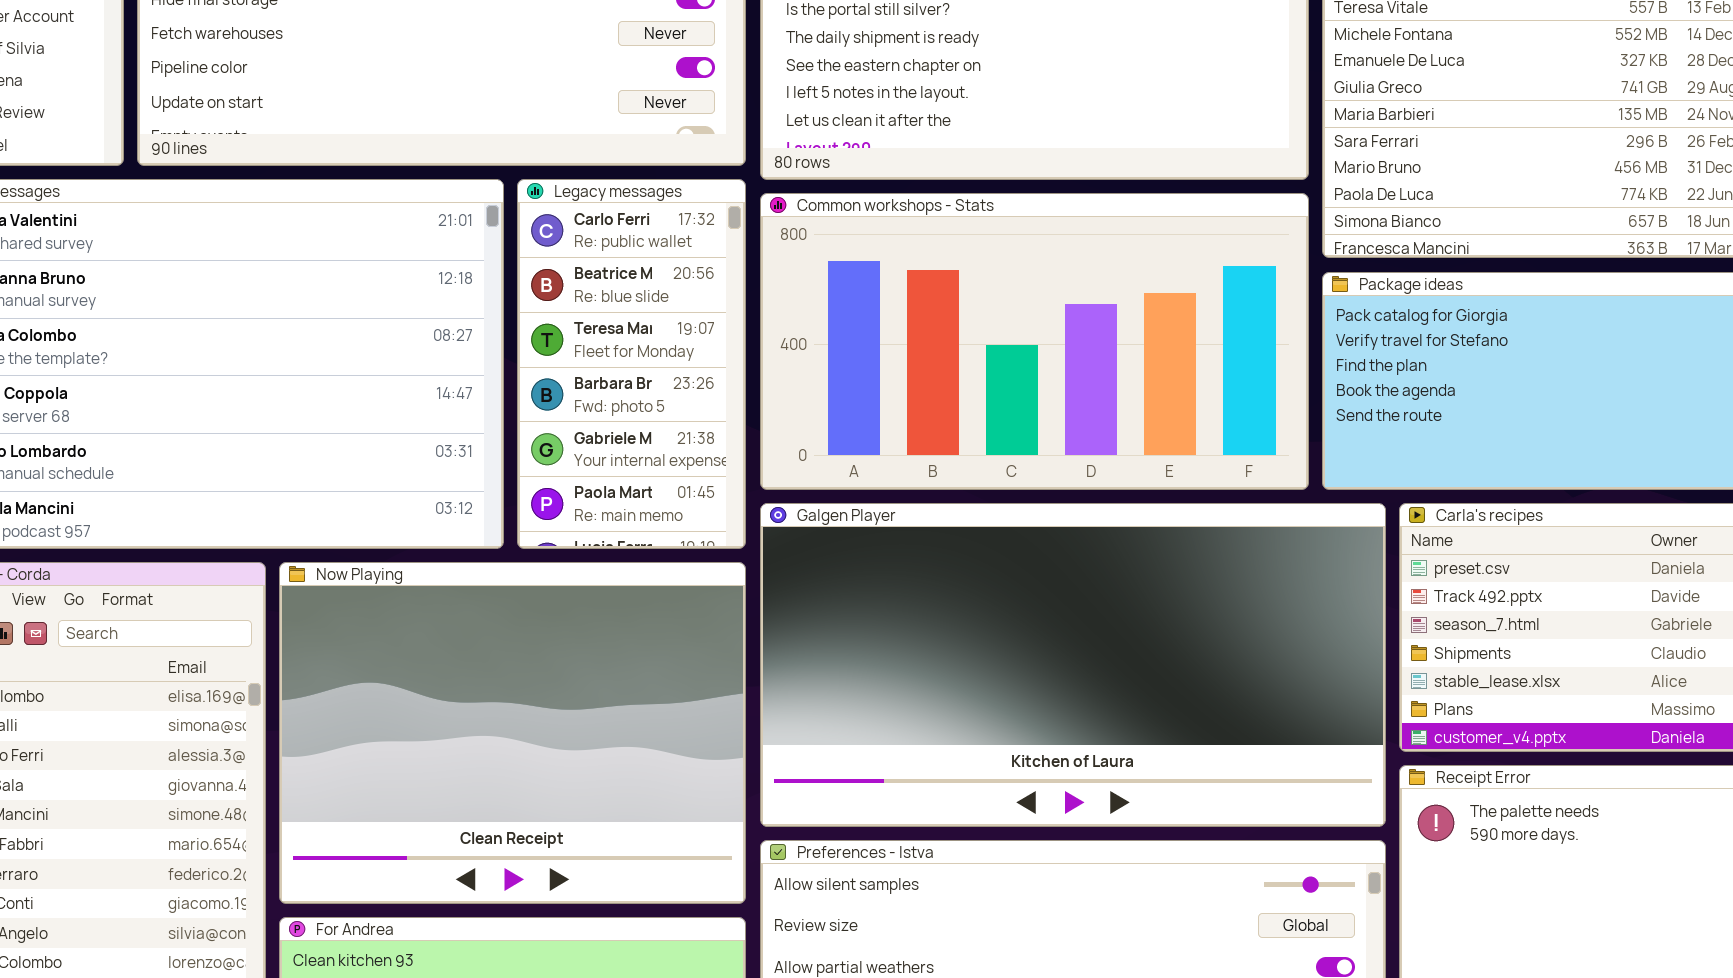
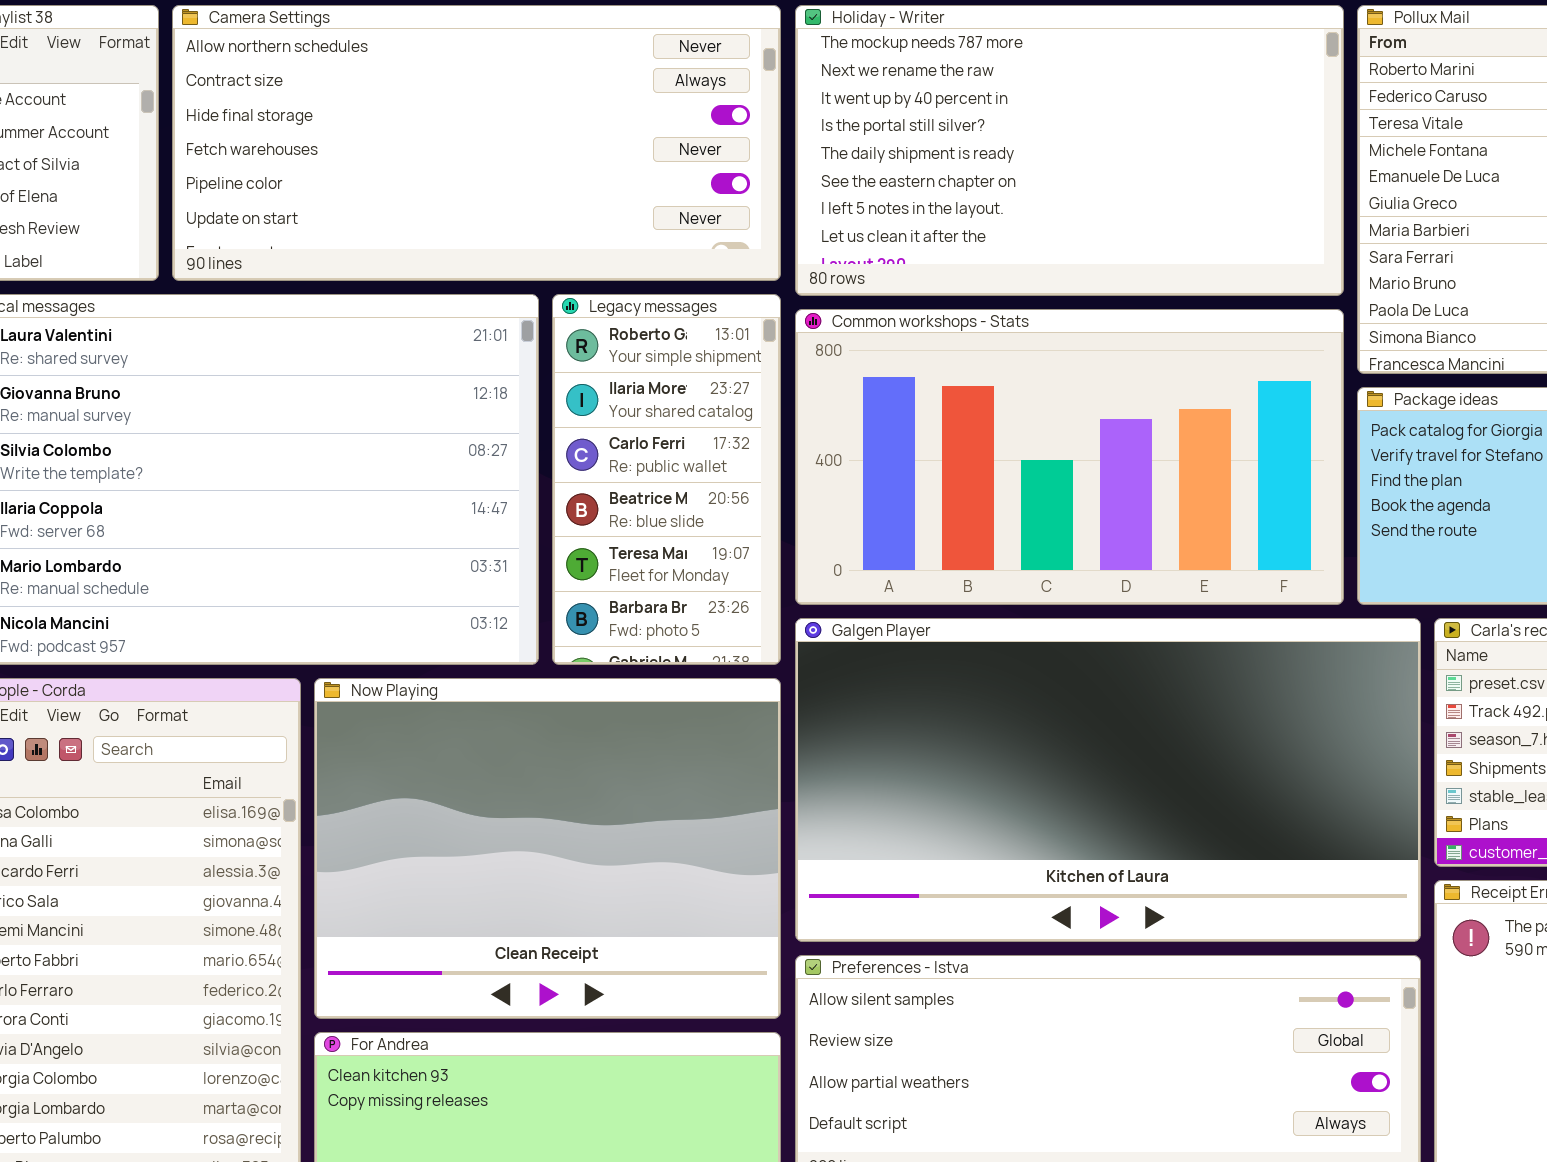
Legacy messages: [517,179,746,549] -> [552,294,781,665], scrolled up 2 rows

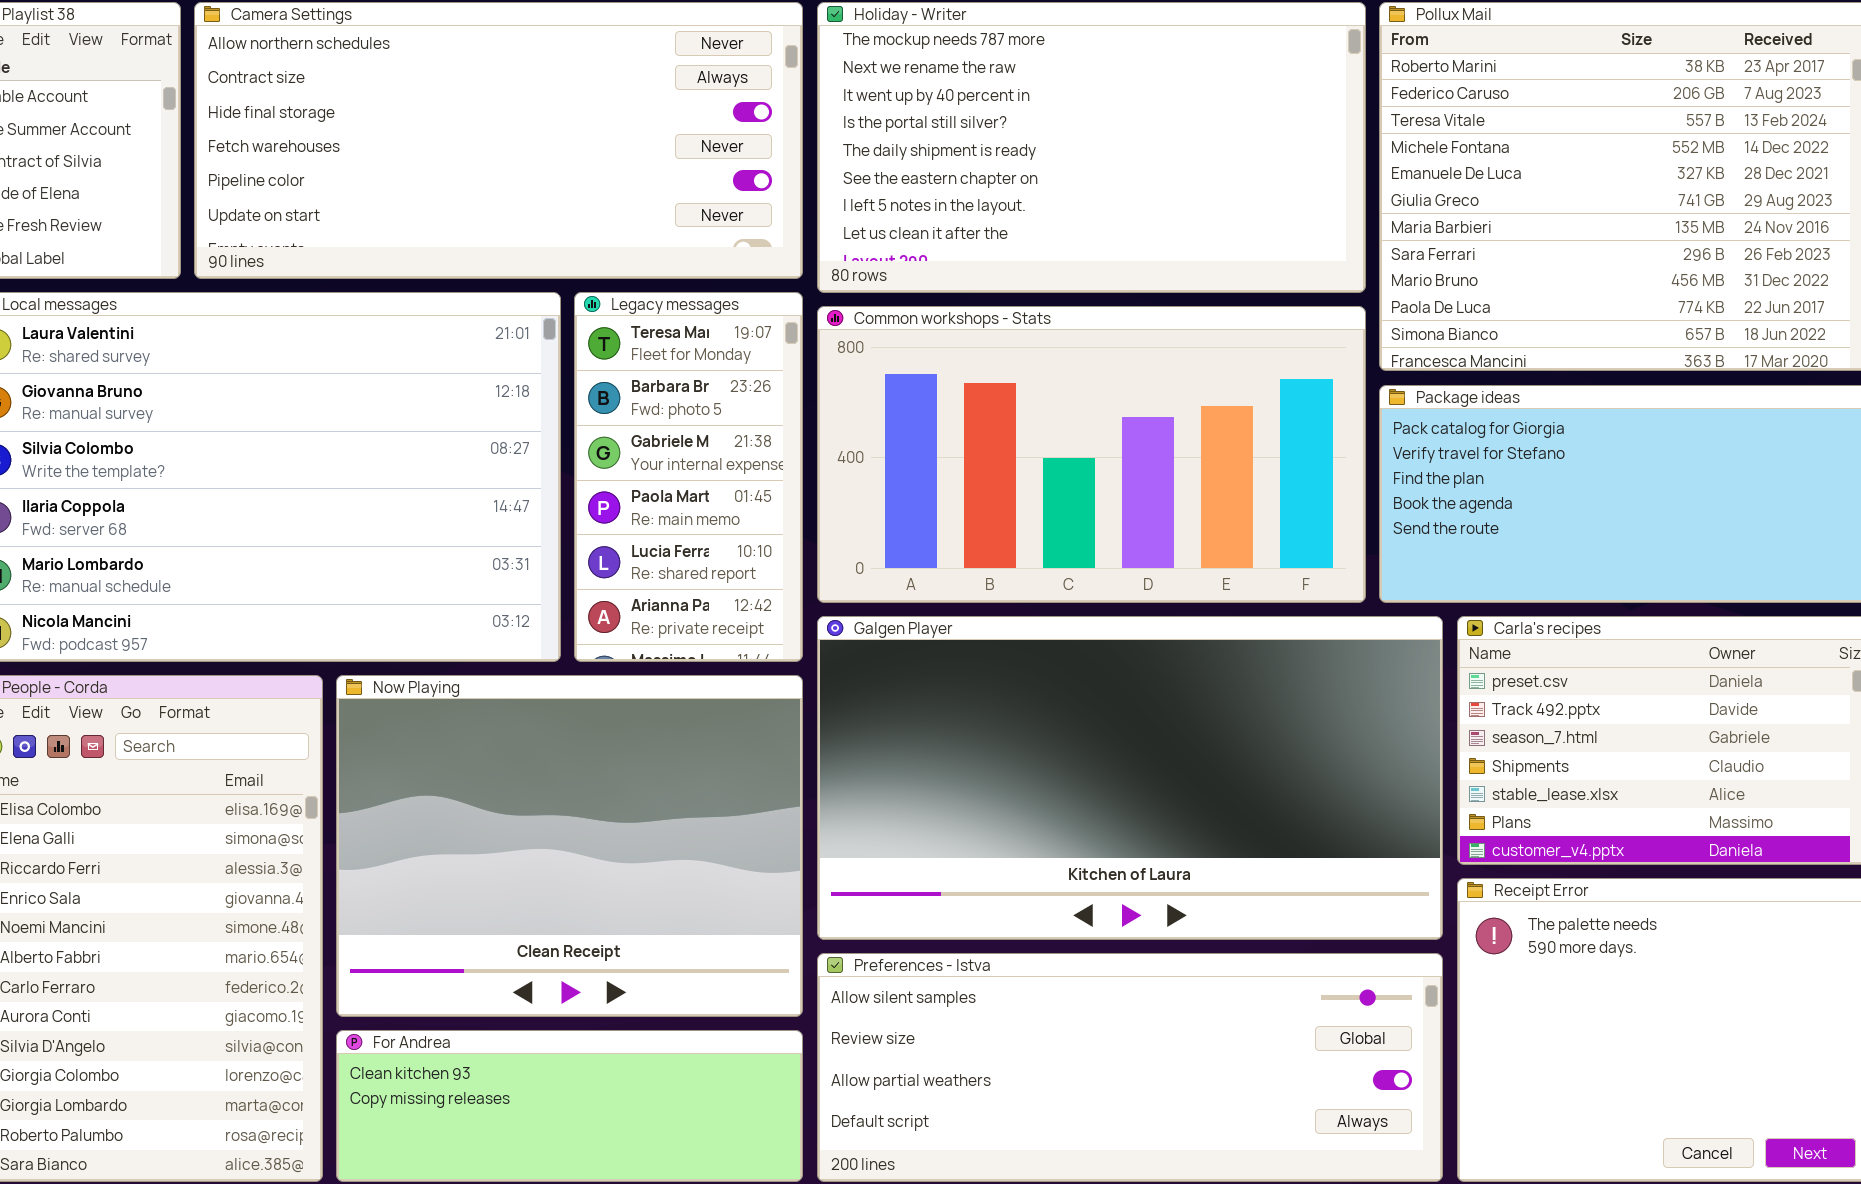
Legacy messages: [552,294,781,665] -> [574,292,803,662], scrolled down 4 rows

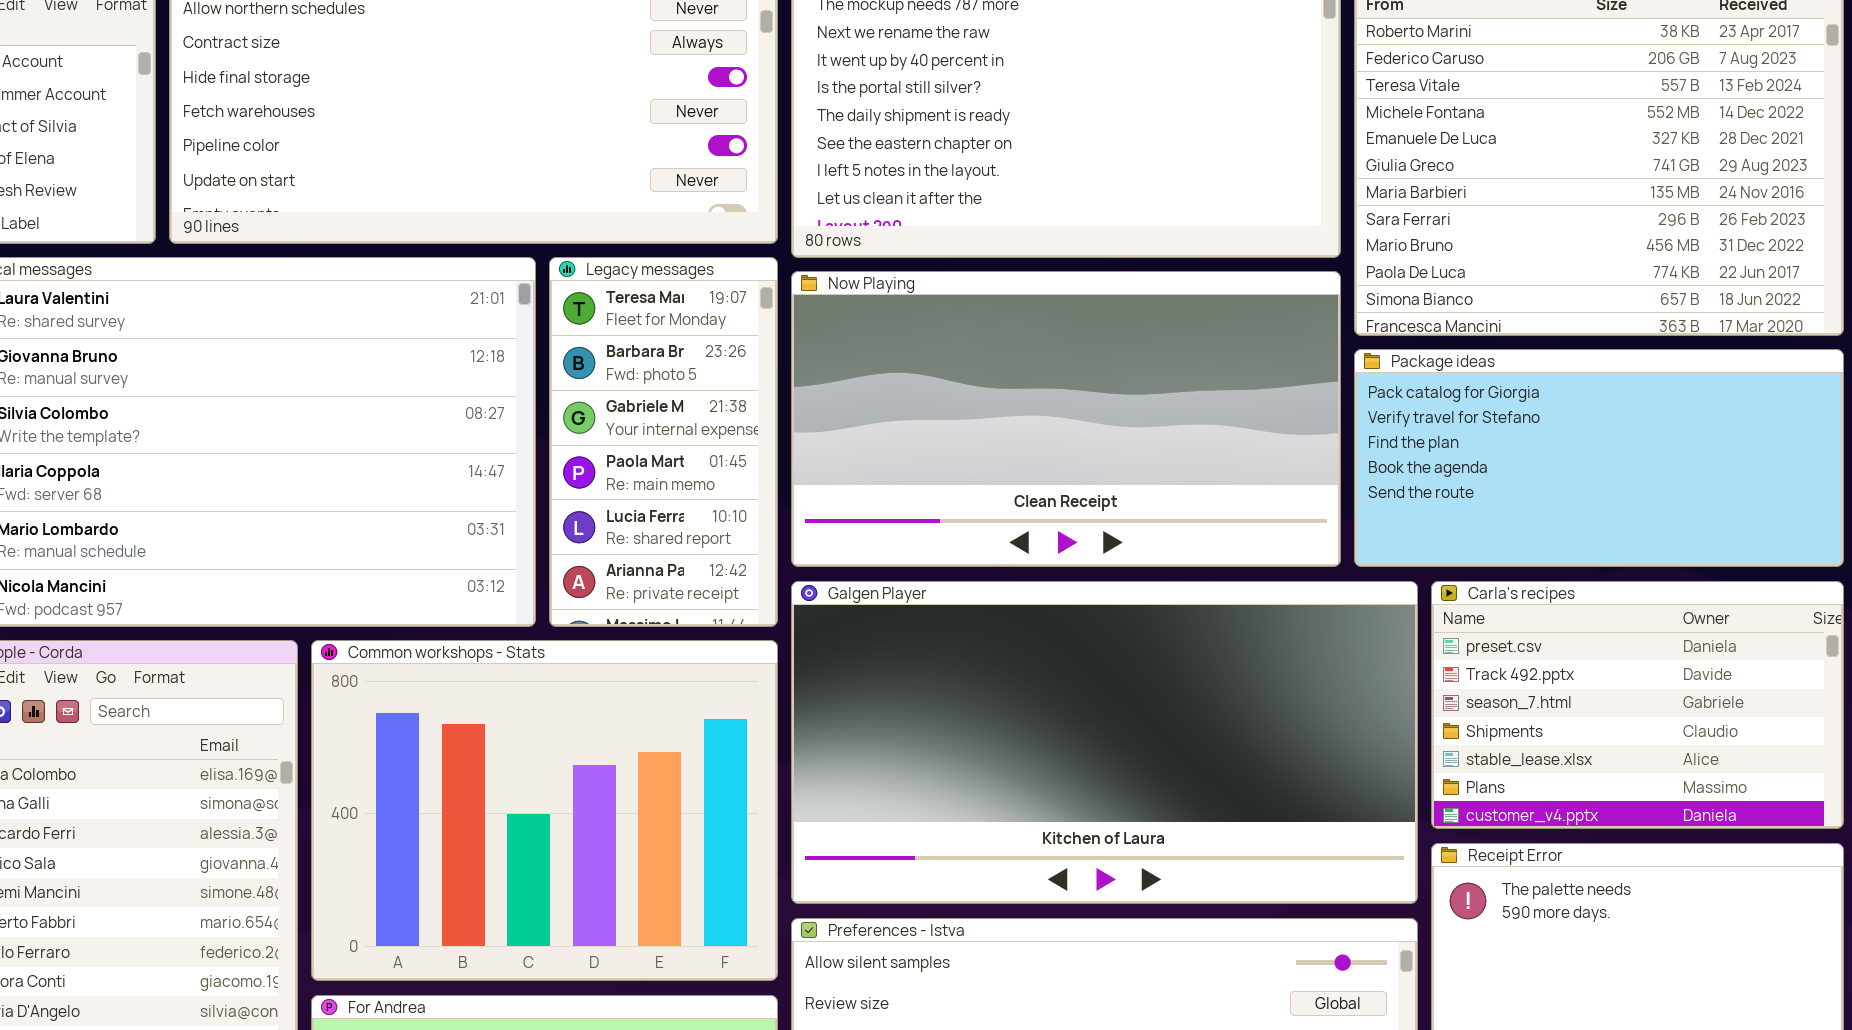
Common workshops - Stats: [817,306,1366,603] -> [311,640,778,981], moved, resized
Now Playing: [336,675,803,1017] -> [791,271,1341,567], moved, resized

